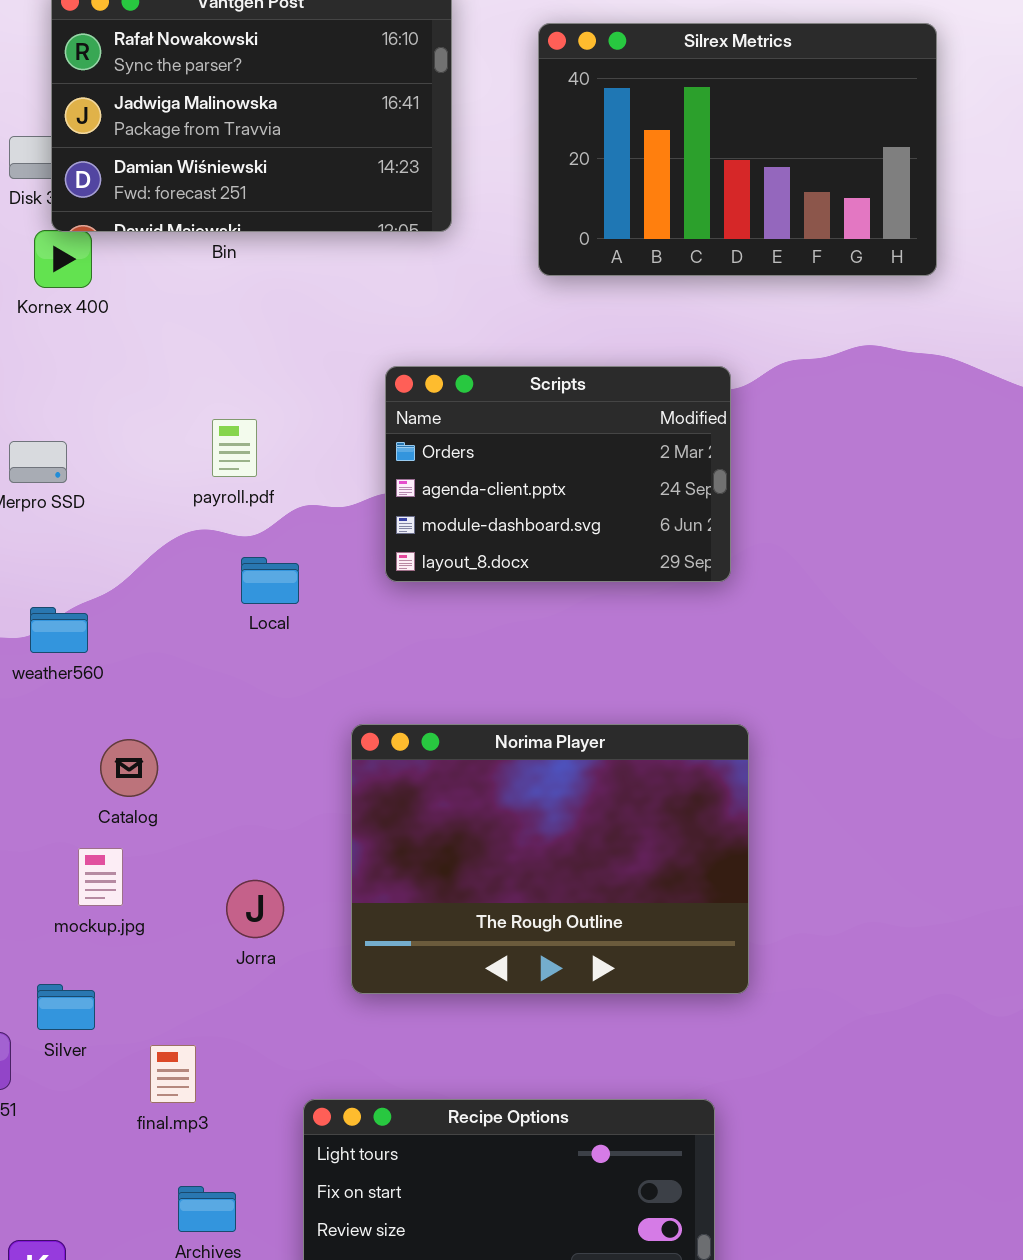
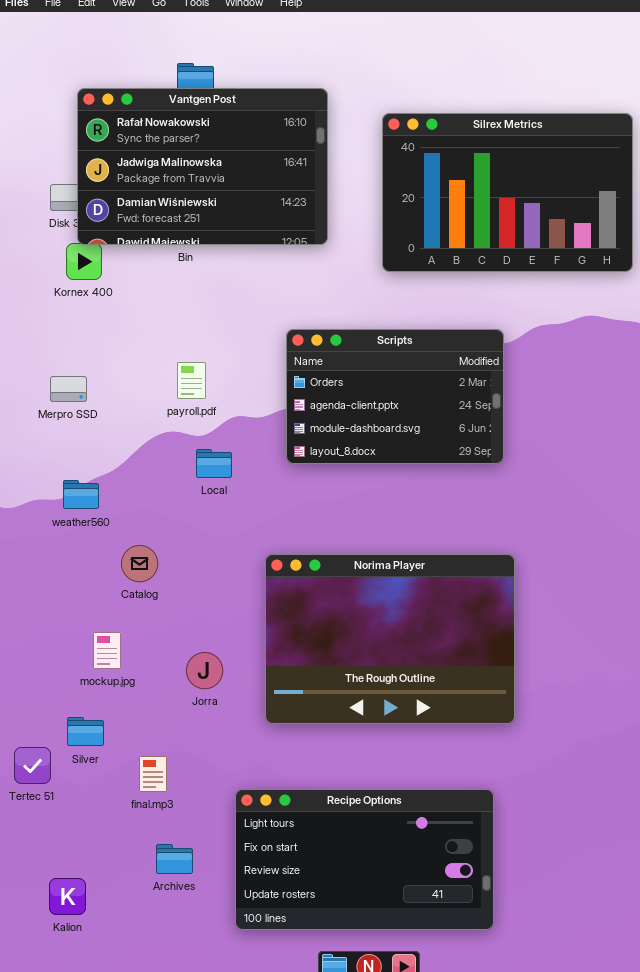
Catalog: [100,739,158,797] -> [121,545,158,582], moved

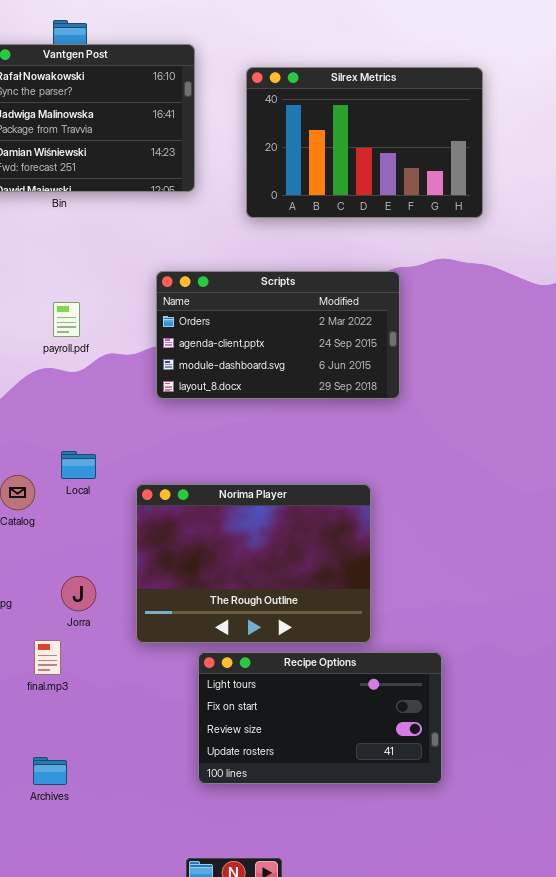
Scripts: [286,329,504,464] -> [156,271,400,399], resized
Local: [196,449,232,478] -> [61,451,96,479], moved
final.mp3: [139,756,167,792] -> [34,640,61,675], moved
Recipe Options: [235,789,494,930] -> [198,652,442,784], moved

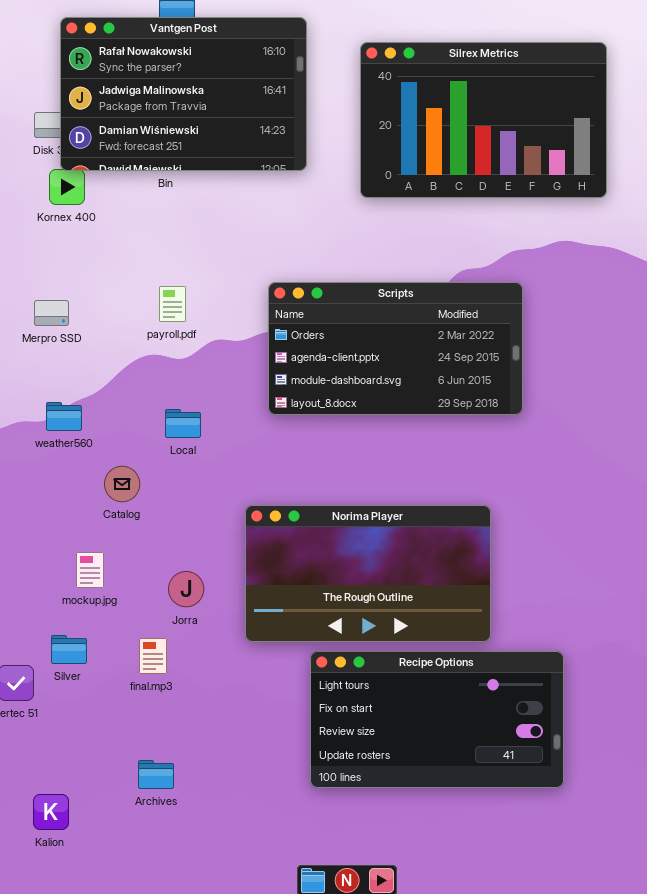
Scripts: [156,271,400,399] -> [268,282,523,415], moved
Local: [61,451,96,479] -> [165,409,201,438], moved
Norima Player: [136,484,371,643] -> [245,505,491,642], resized

